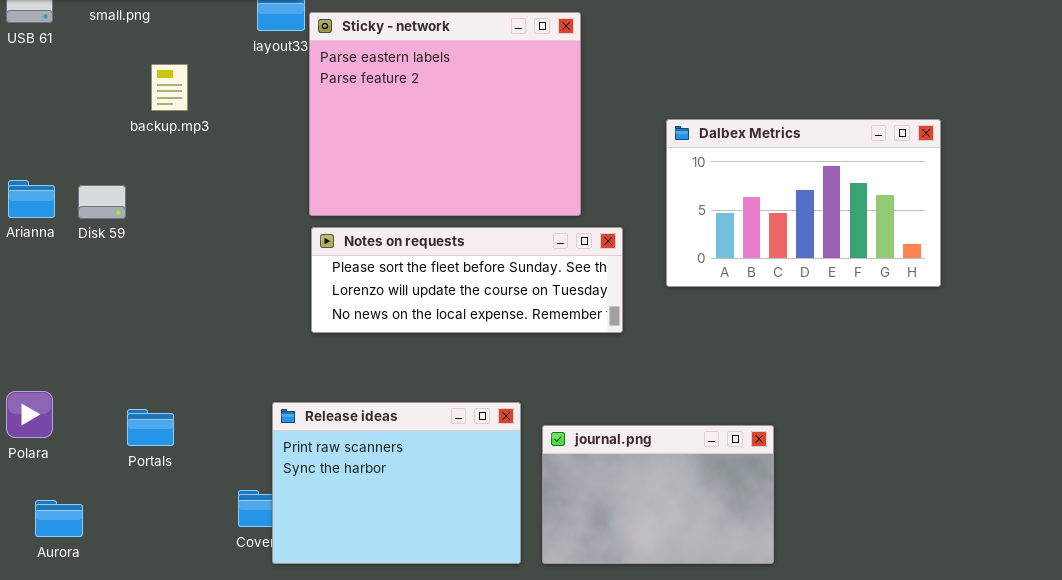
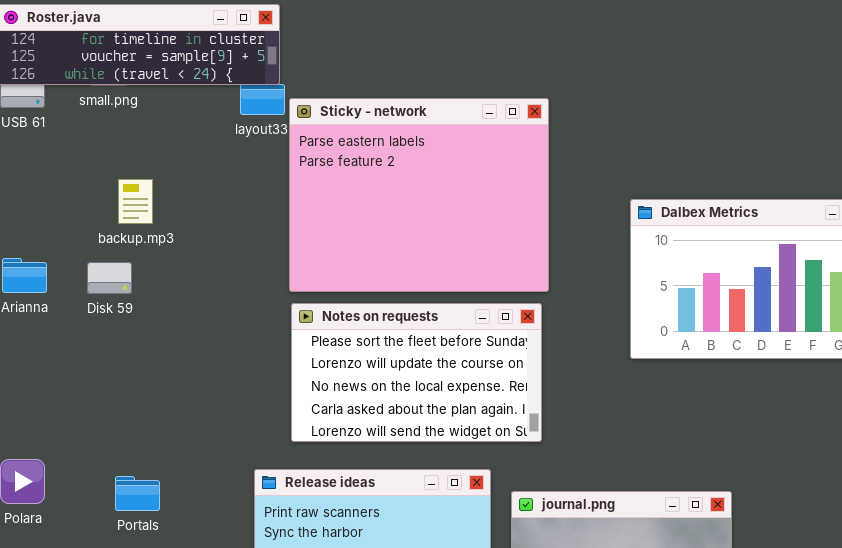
backup.mp3: [151,64,188,111] -> [118,179,153,224], moved
Disk 59: [78,185,126,219] -> [87,262,132,294], moved
Notes on requests: [311,227,623,333] -> [291,303,542,442], resized

